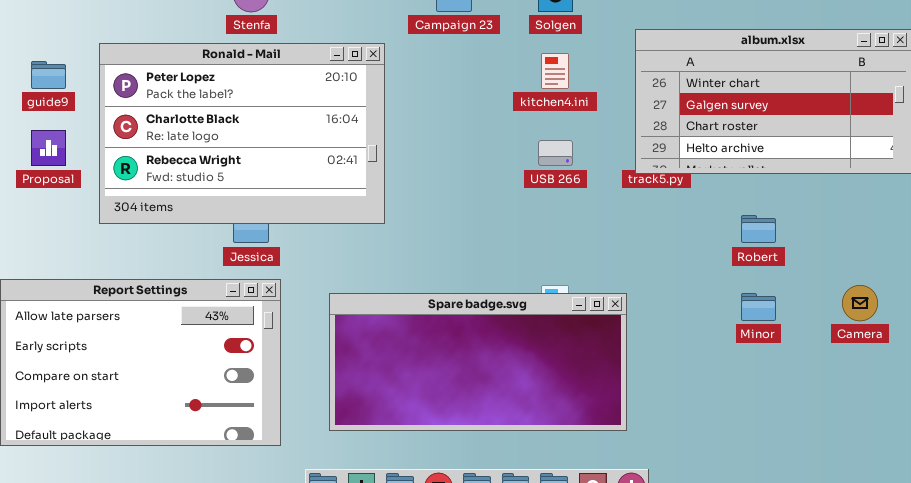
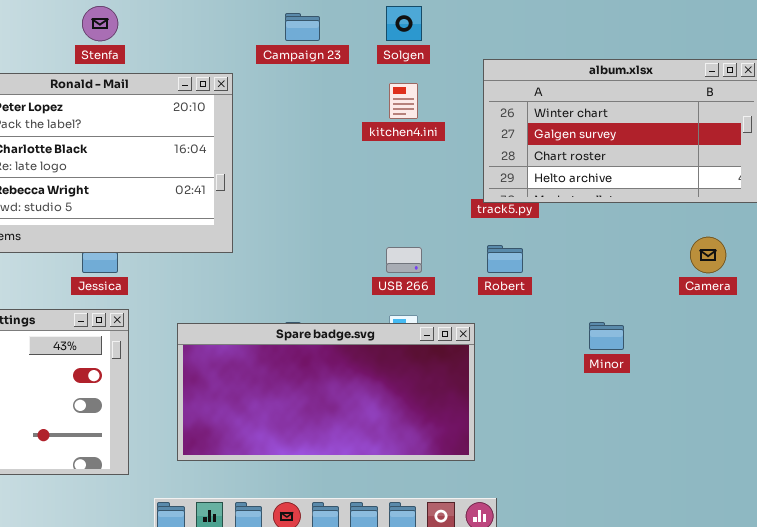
USB 266: [538,140,573,166] -> [386,247,422,273], moved
Robert: [741,215,776,243] -> [487,245,523,273], moved
Camera: [842,285,878,321] -> [690,237,726,273], moved

